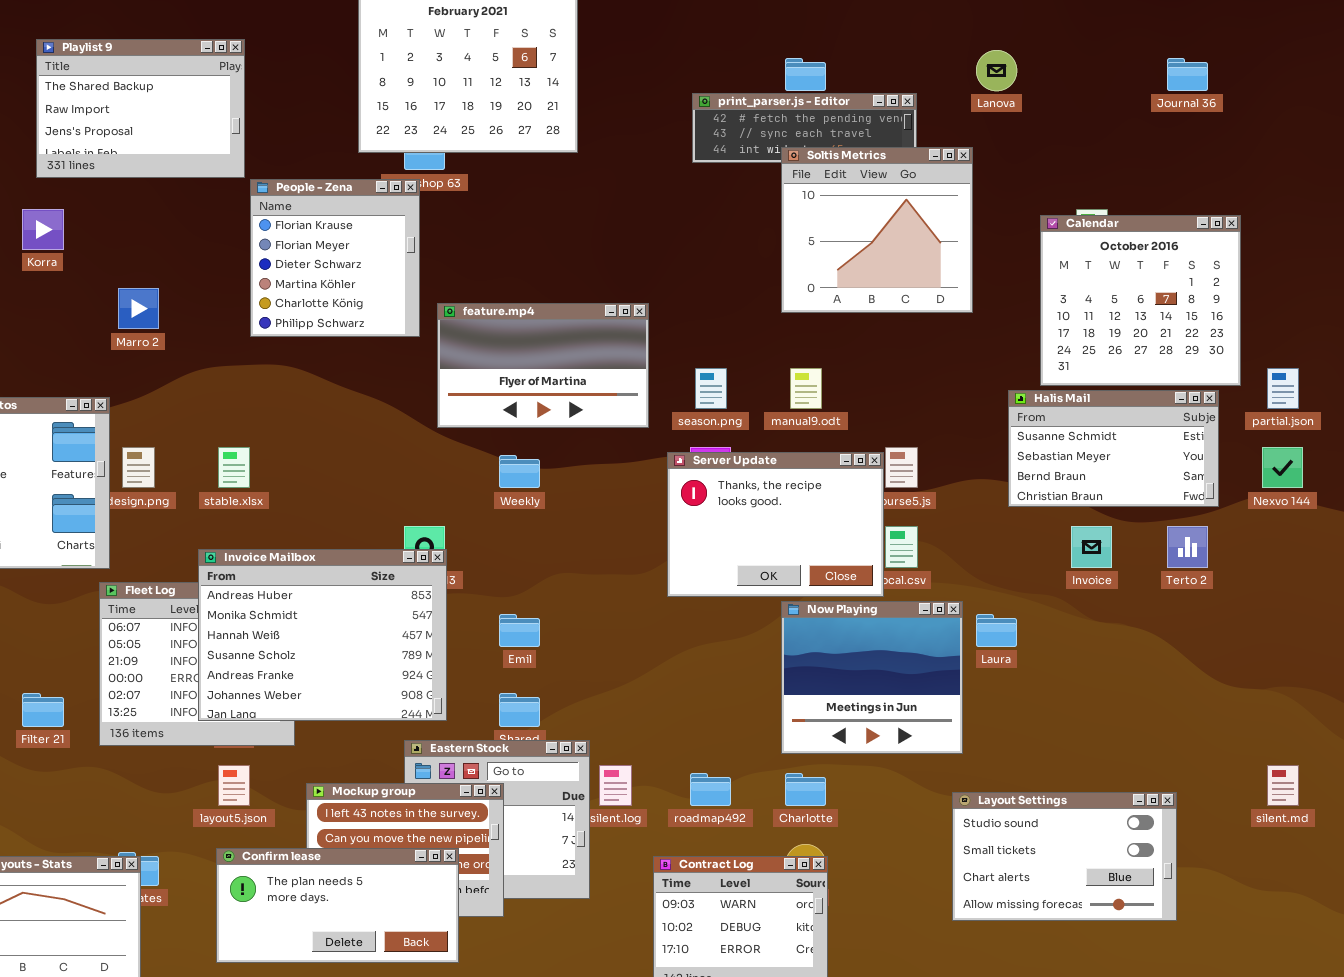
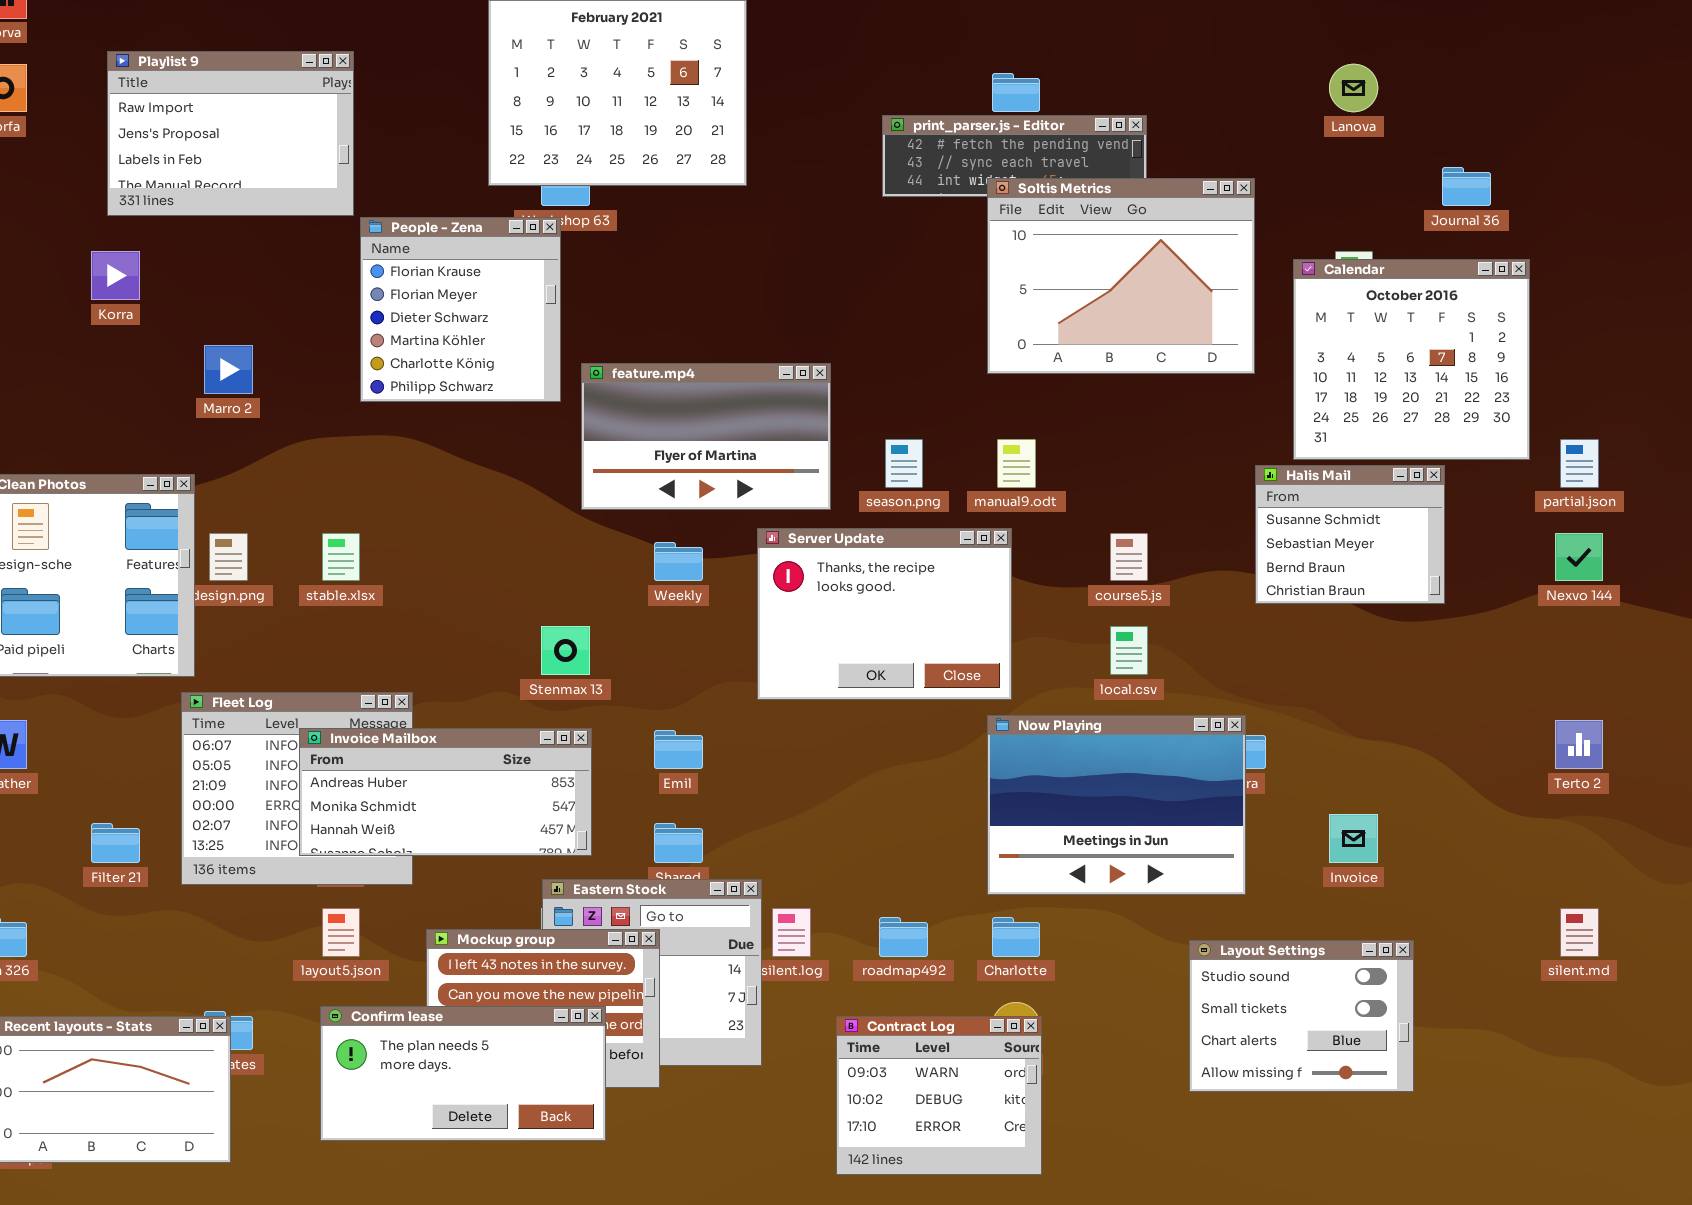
Playlist 9: [36,39,245,178] -> [107,51,354,216], scrolled down 1 row
Lanova: [976,50,1017,91] -> [1329,64,1378,112], moved
Journal 36: [1167,58,1208,91] -> [1442,167,1491,206], moved
Soltis Metrics: [781,147,973,313] -> [987,178,1255,374], resized
Halis Mail: [1008,390,1219,507] -> [1255,465,1445,604], resized
Server Update: [667,452,884,597] -> [757,528,1012,700], moved
Invoice: [1071,526,1112,568] -> [1329,814,1378,863], moved
Terto 2: [1167,526,1208,568] -> [1555,720,1603,769], moved
Invoice Mailbox: [198,549,447,721] -> [299,728,592,856], resized
Now Playing: [781,601,963,754] -> [987,715,1246,895], resized
Layout Settings: [952,792,1177,921] -> [1189,940,1414,1092], resized

